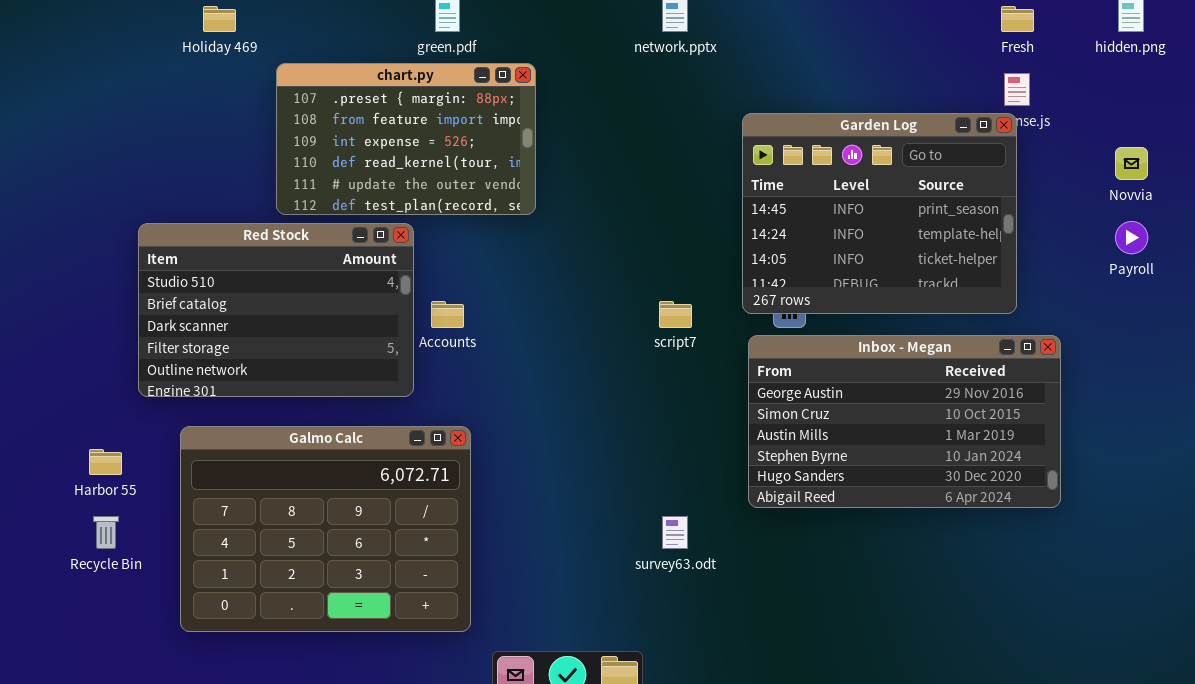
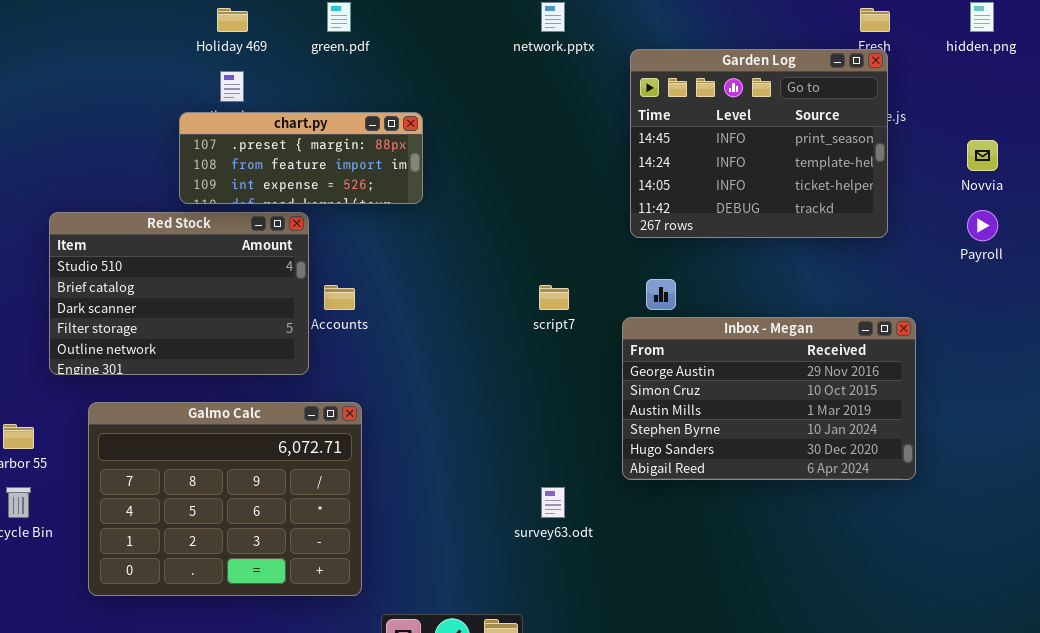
Holiday 469: [203,6,236,32] -> [217,8,248,32], moved
chart.py: [276,63,536,215] -> [179,112,423,204], resized
Garden Log: [742,113,1017,314] -> [630,49,888,238], moved

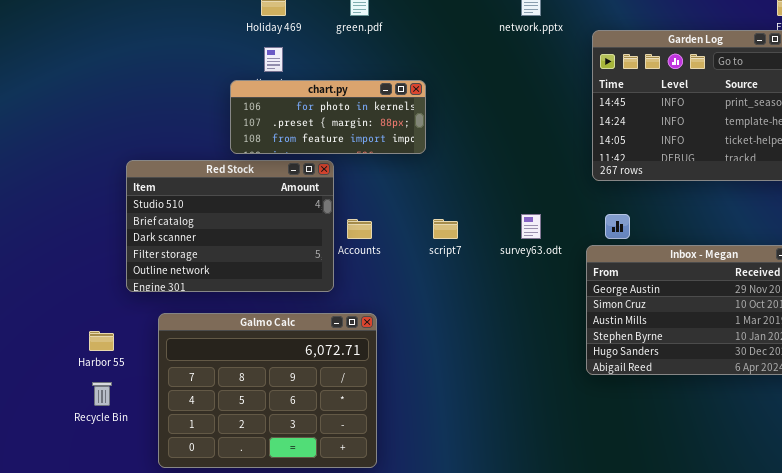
chart.py: [179,112,423,204] -> [230,80,426,154], scrolled up 1 row
script7: [539,285,569,310] -> [433,219,458,239], moved
survey63.odt: [541,487,565,518] -> [521,214,541,239], moved

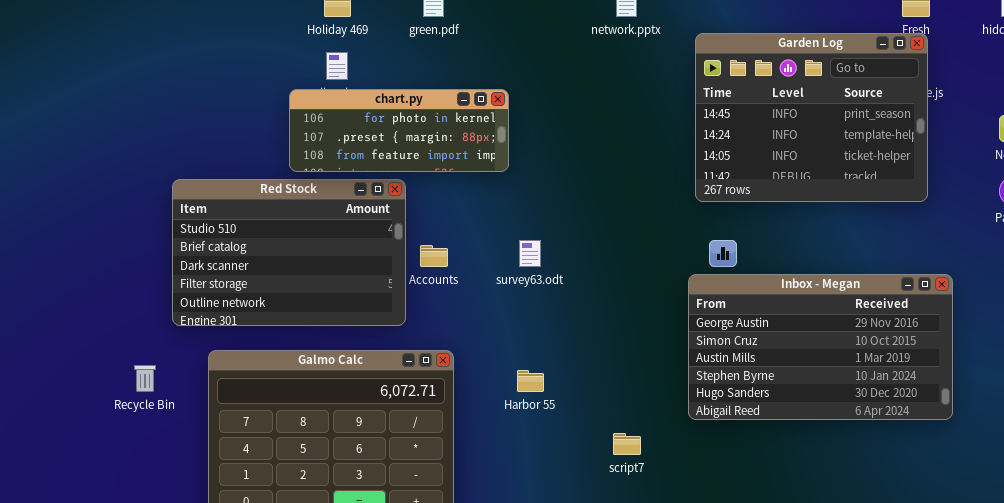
survey63.odt: [521,214,541,239] -> [519,240,541,267], moved
script7: [433,219,458,239] -> [613,433,641,455], moved
Harbor 55: [89,331,114,351] -> [517,370,544,392], moved
Recycle Bin: [92,382,112,406] -> [134,365,156,392], moved

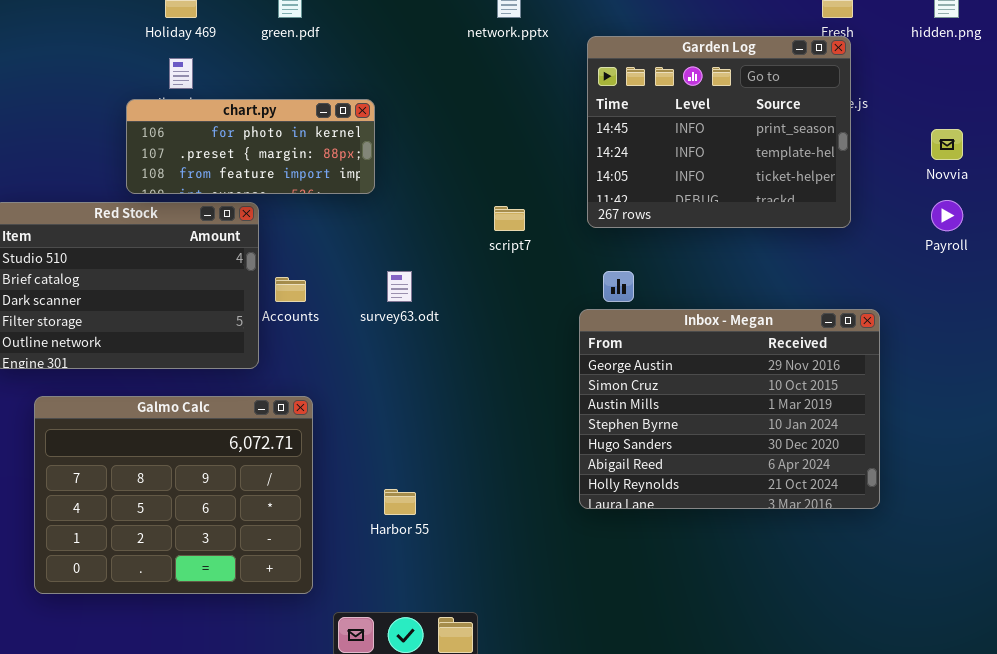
Inbox - Megan: [688,274,953,420] -> [579,309,880,509], resized
Harbor 55: [517,370,544,392] -> [384,489,416,515], moved
script7: [613,433,641,455] -> [494,206,525,231], moved

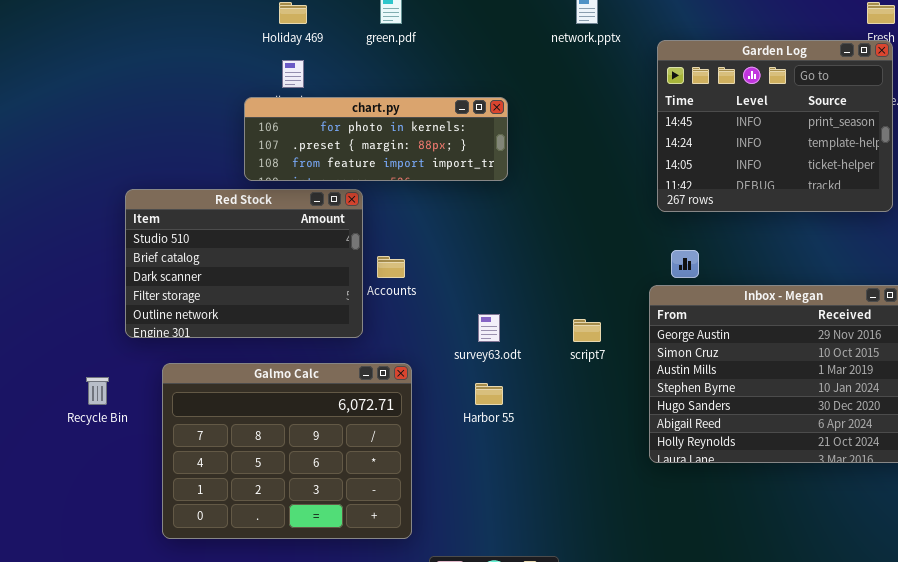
chart.py: [126,99,375,194] -> [244,97,508,181], resized
script7: [494,206,525,231] -> [573,319,601,342], moved
survey63.odt: [387,271,412,302] -> [478,314,500,342], moved
Harbor 55: [384,489,416,515] -> [475,383,503,405], moved

